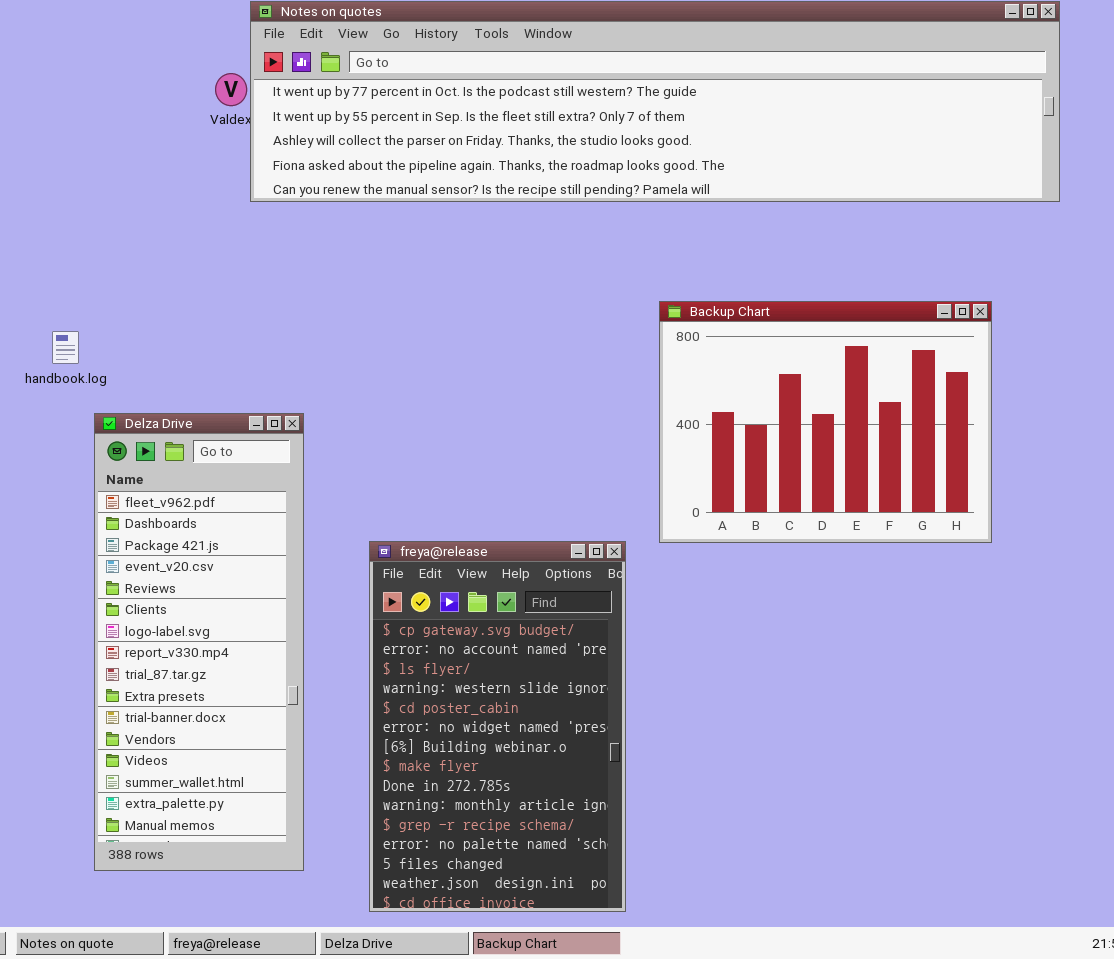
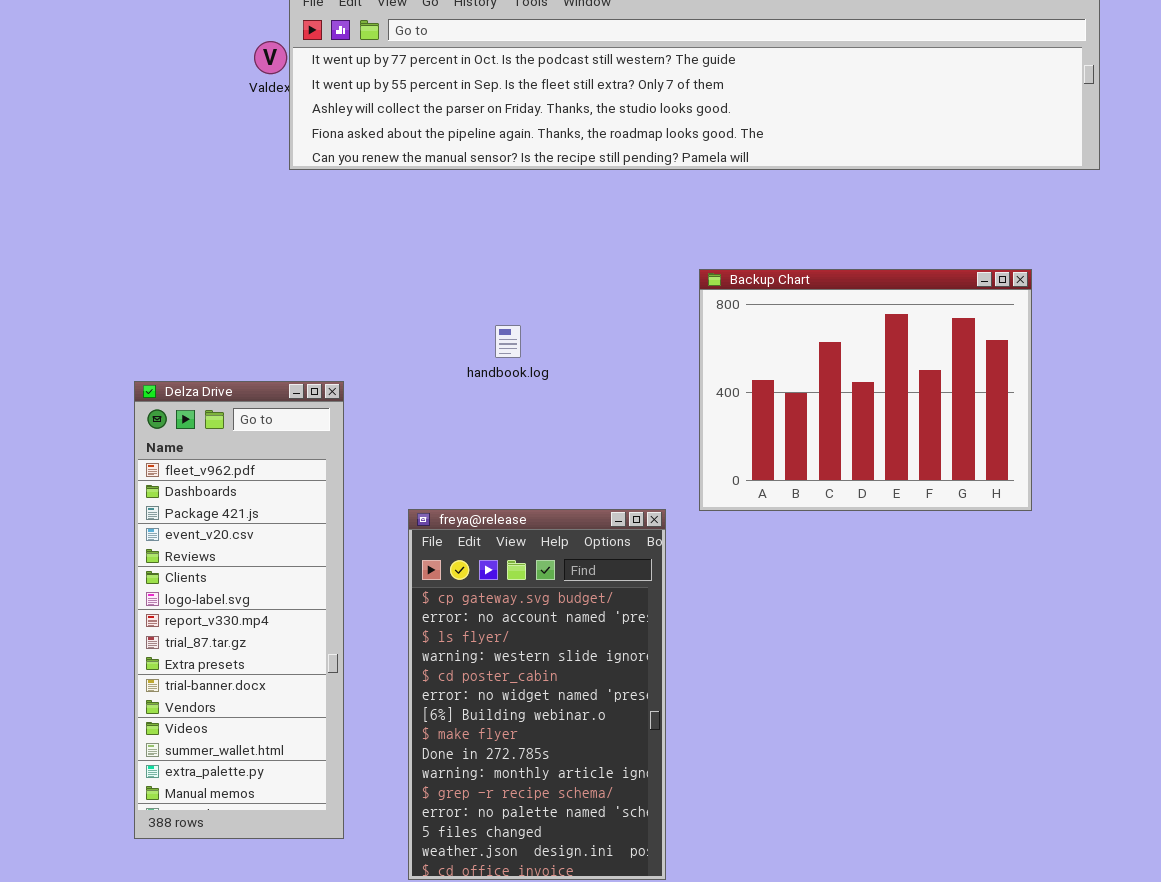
handbook.log: [52,331,79,364] -> [495,325,521,358], moved

